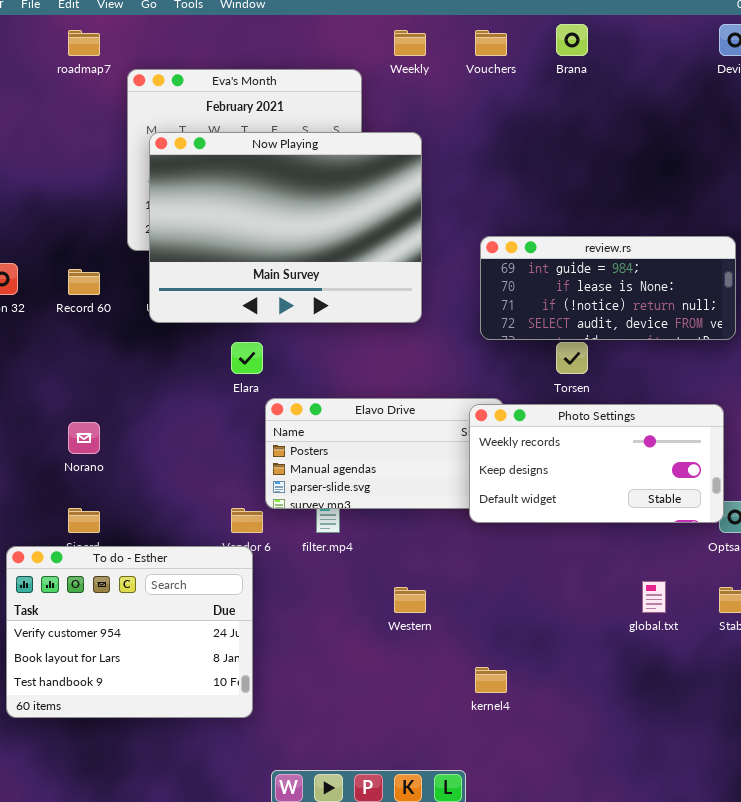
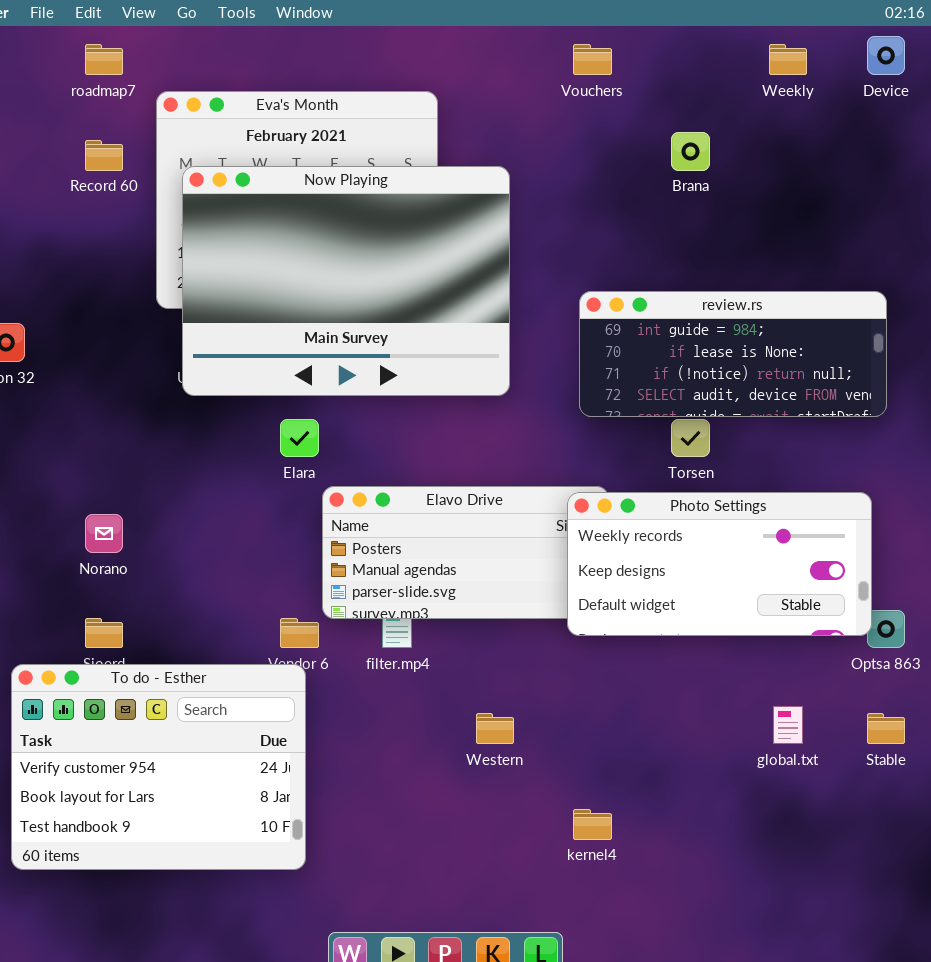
Brana: [556,24,588,56] -> [671,132,710,171], moved
Weekly: [394,30,426,56] -> [769,44,807,75], moved
Record 60: [68,269,100,295] -> [85,140,123,171], moved

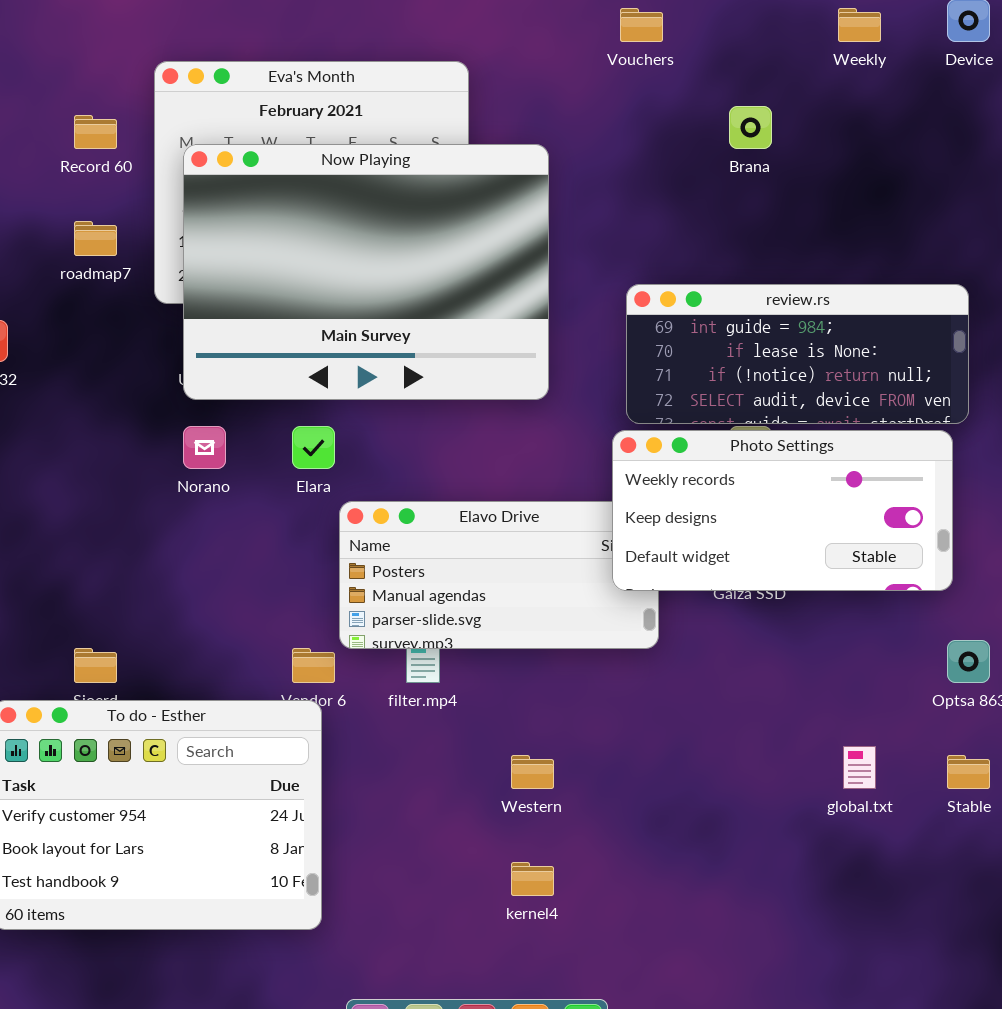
roadmap7: [85,44,123,75] -> [74,221,117,256], moved
Photo Settings: [567,492,872,636] -> [612,430,953,591], moved
Norano: [85,514,123,553] -> [183,426,226,469], moved
kernel4: [573,809,612,840] -> [511,862,554,896], moved

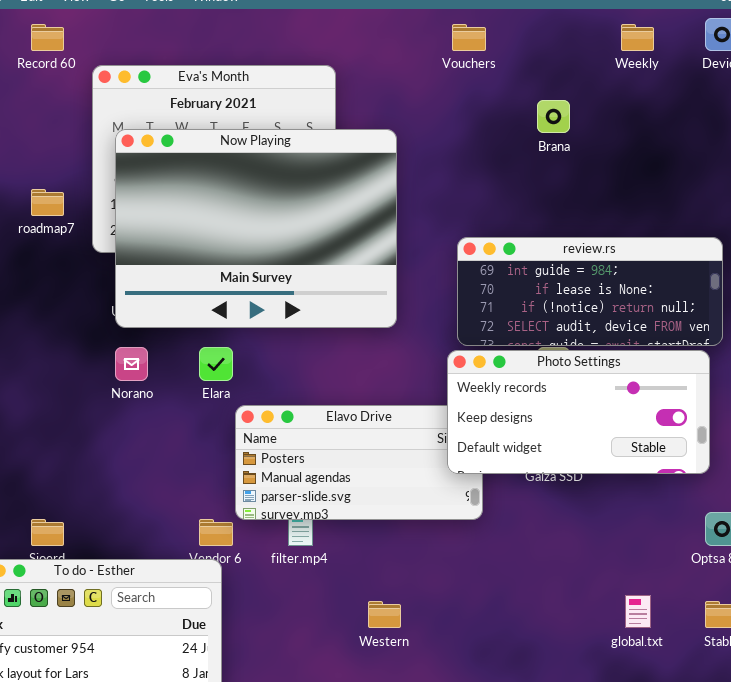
Record 60: [74,115,117,149] -> [31,24,64,51], moved

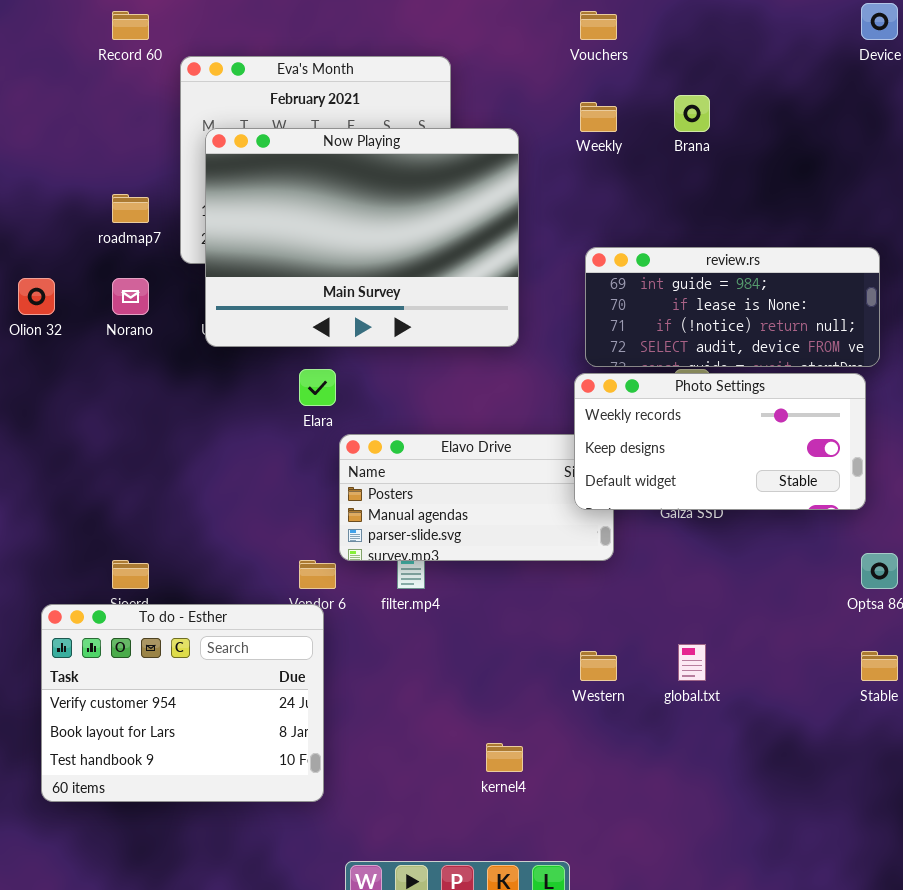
Weekly: [621,24,654,51] -> [580,102,617,132], moved
Norano: [115,347,148,381] -> [112,278,149,315], moved
global.txt: [625,595,651,628] -> [678,644,706,681], moved
Western: [368,601,401,628] -> [580,651,617,681], moved

